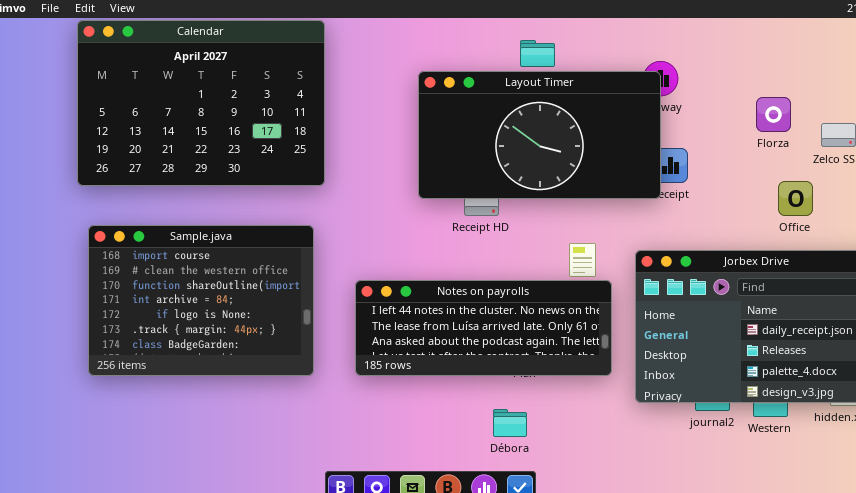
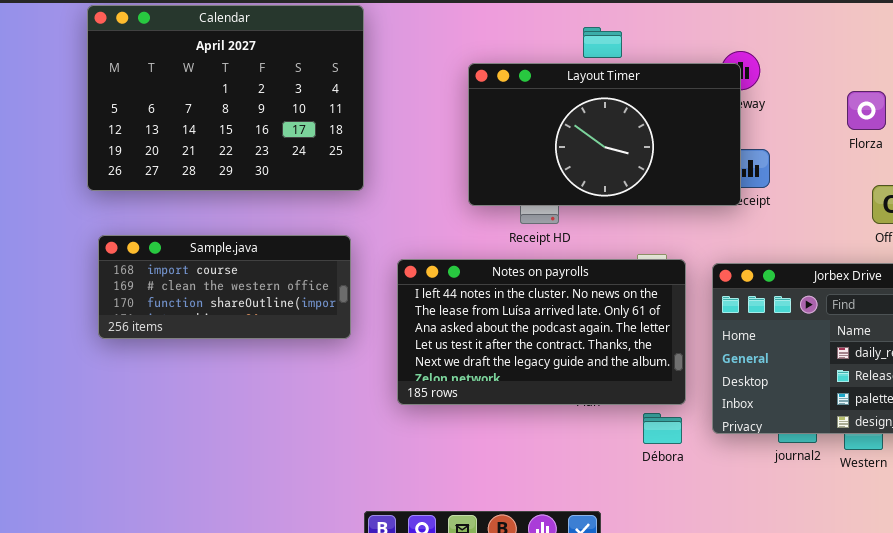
Sample.java: [88,225,314,376] -> [98,235,351,339], resized
Notes on payrolls: [355,280,612,376] -> [397,259,686,405], resized
Débora: [493,409,527,437] -> [643,413,682,444], moved

